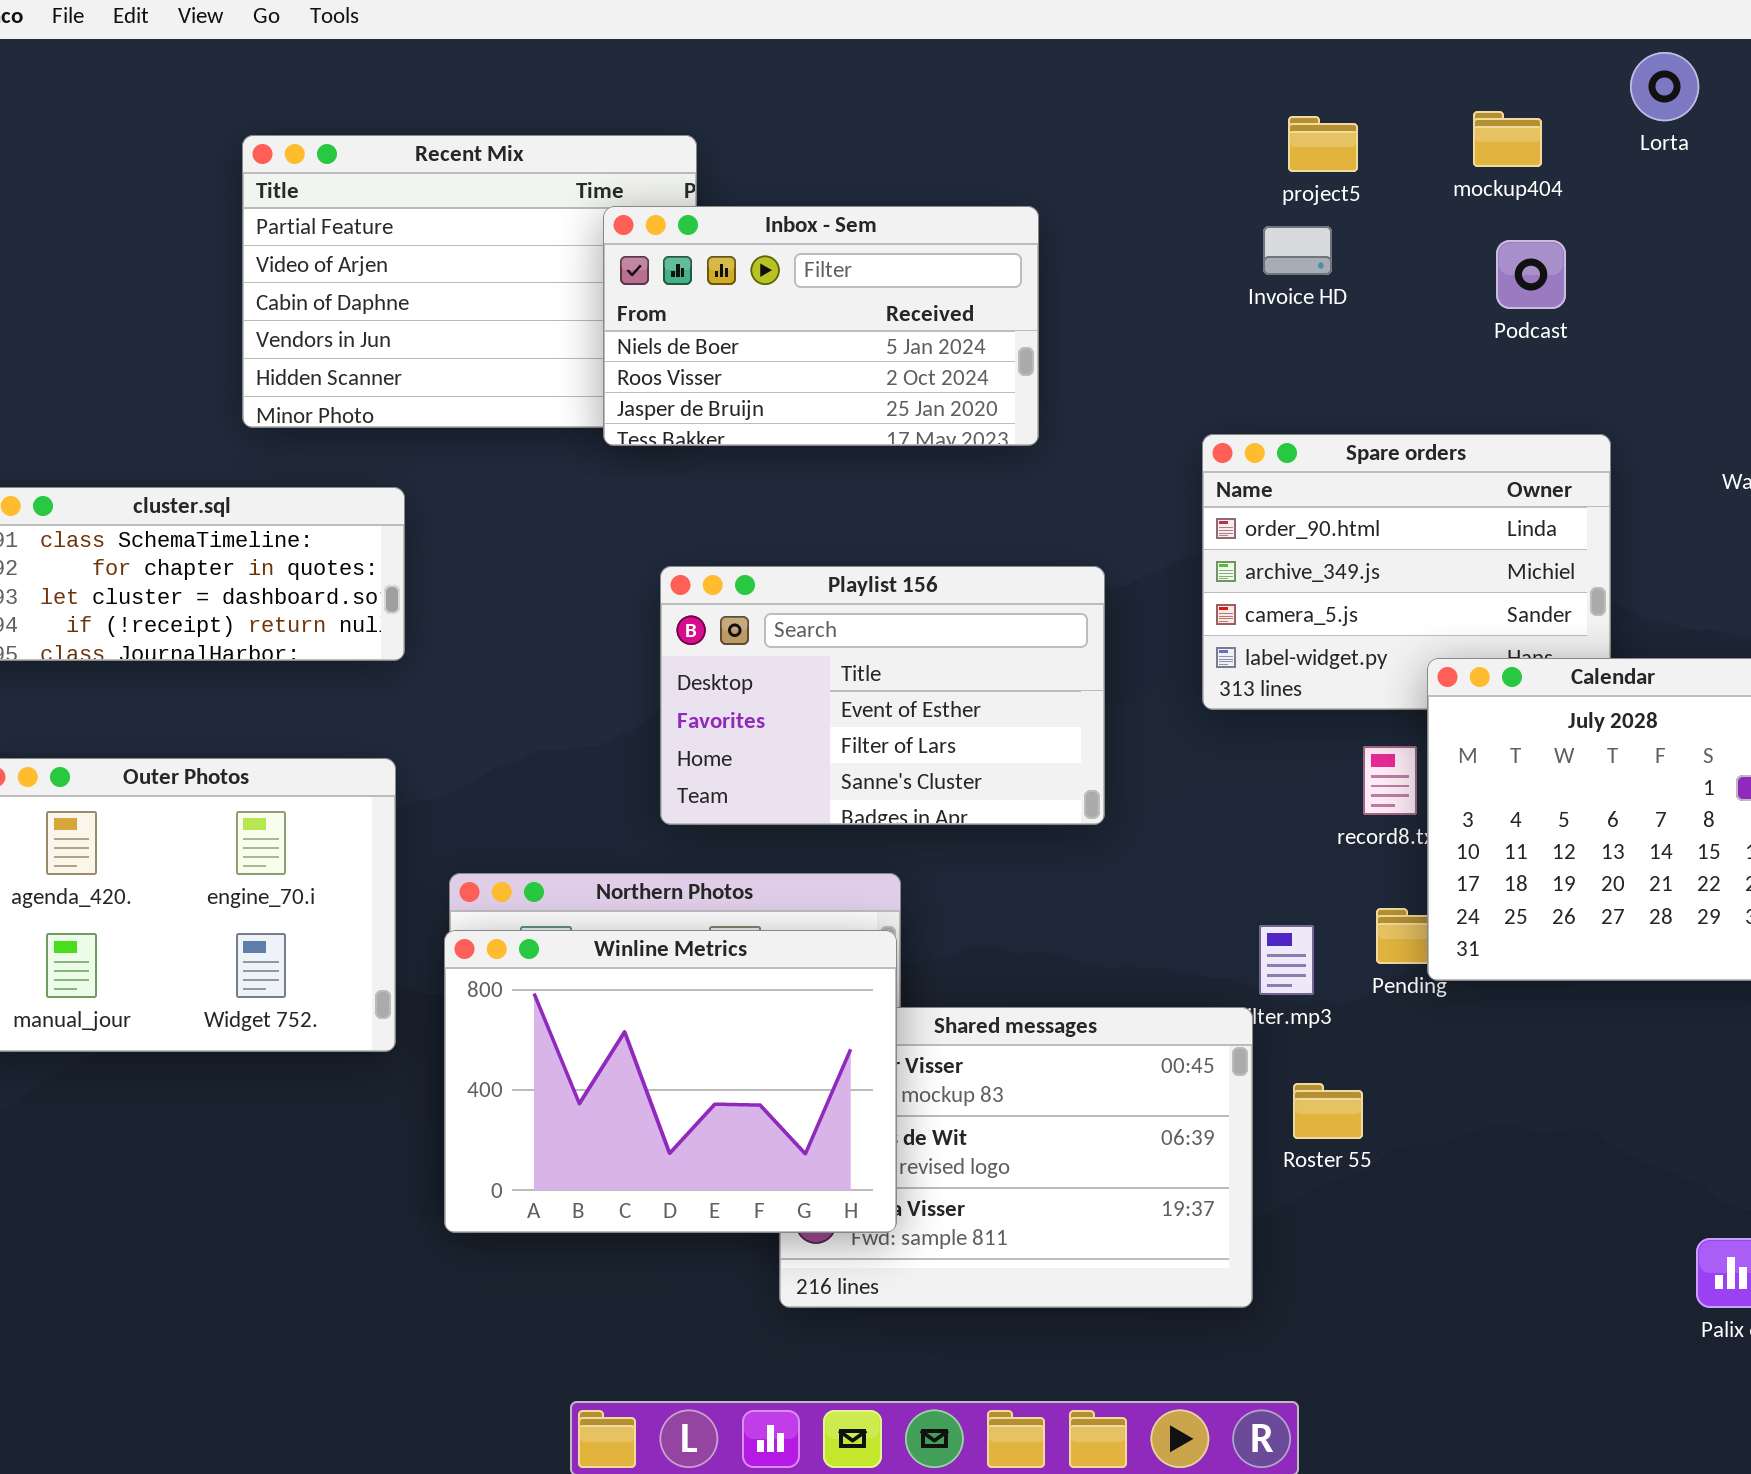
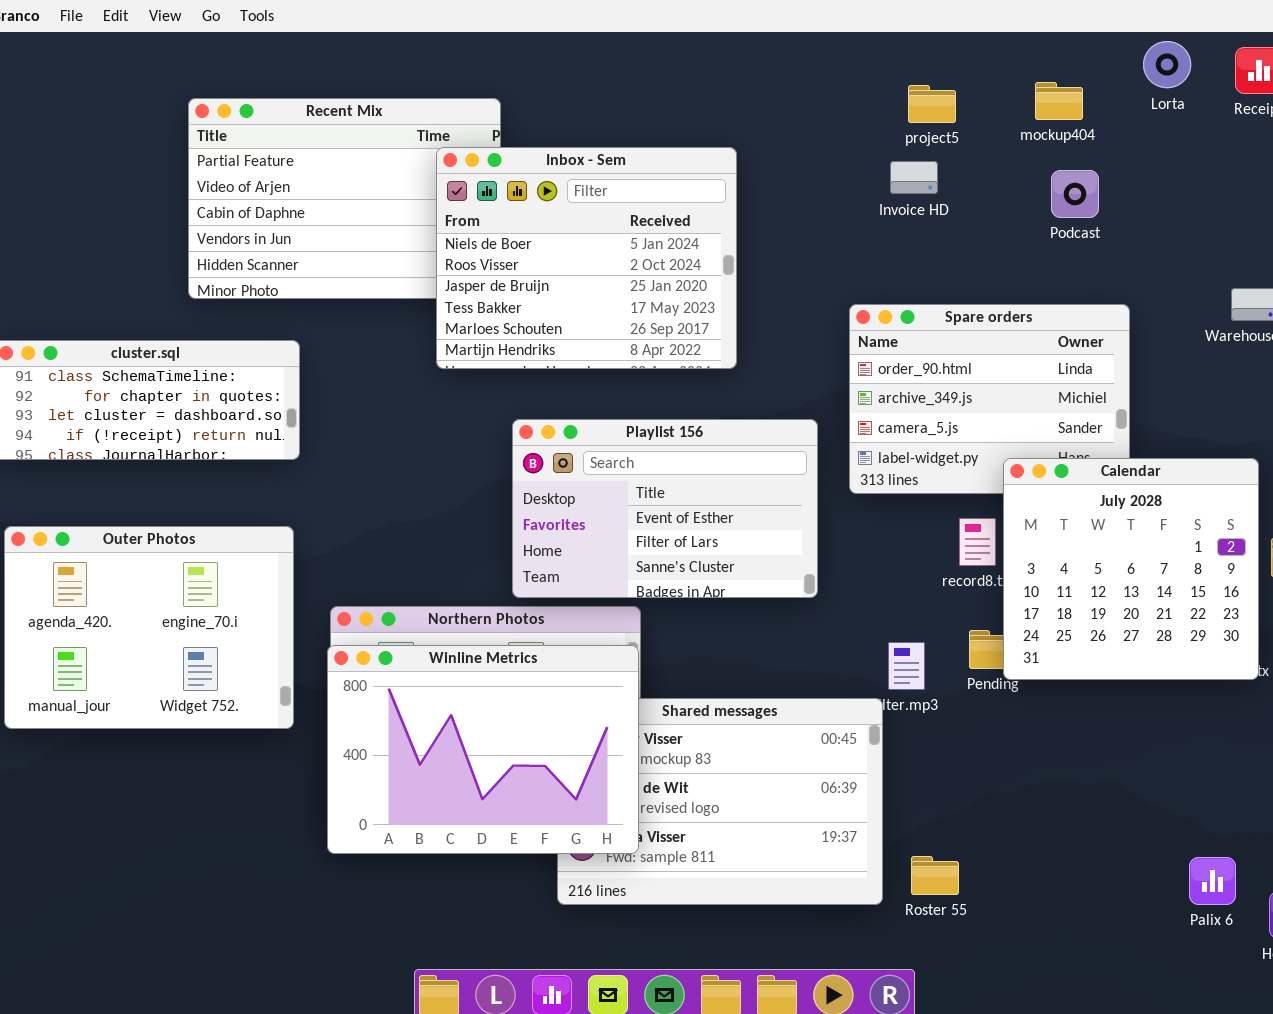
Inbox - Sem: [603,206,1039,446] -> [436,147,737,369], resized
Playlist 156: [660,566,1105,825] -> [512,419,818,598], moved
Roster 55: [1293,1083,1363,1139] -> [911,856,959,895], moved

